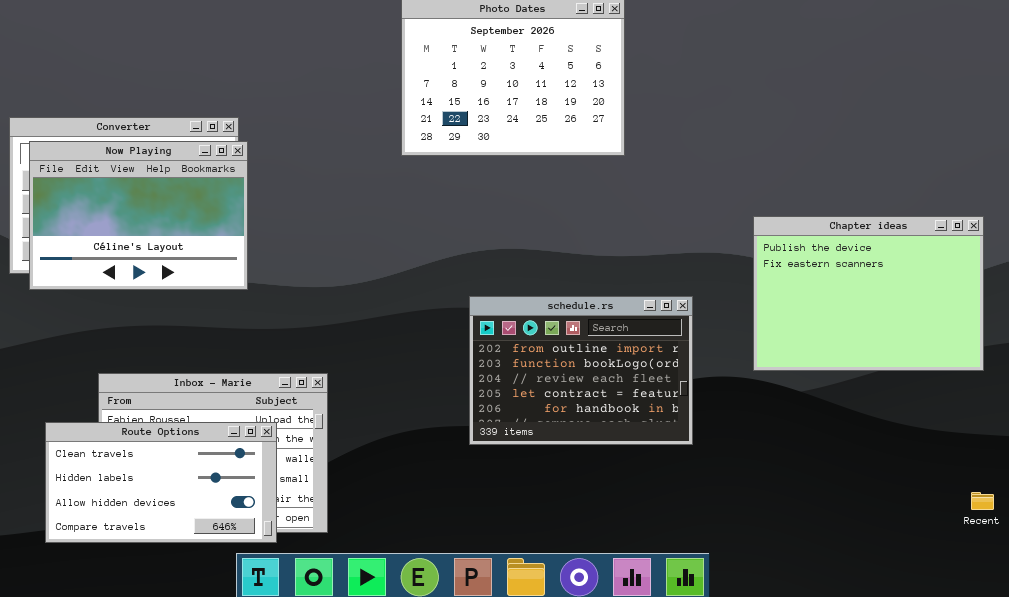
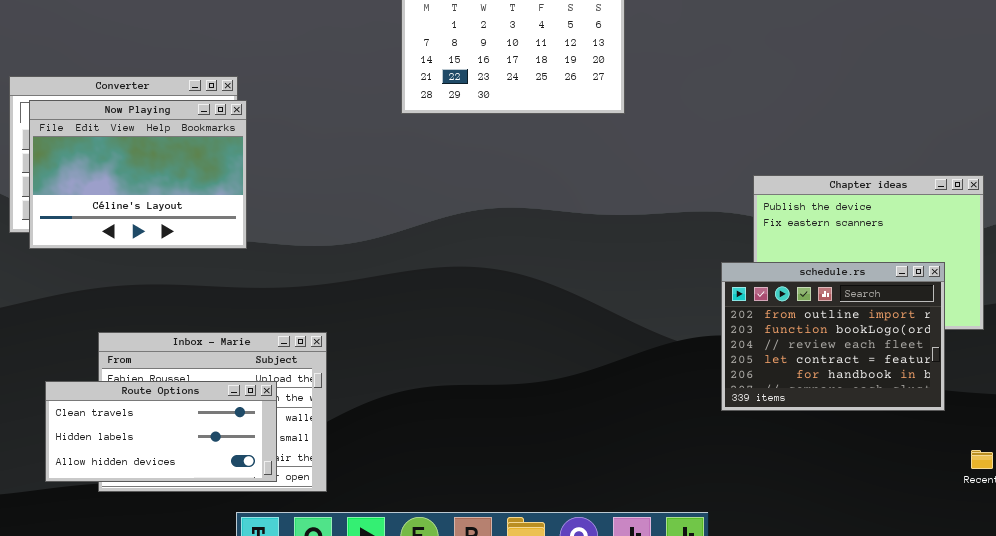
schedule.rs: [469,296,693,445] -> [721,262,945,411], moved
Route Options: [45,422,277,543] -> [45,381,277,482], resized

